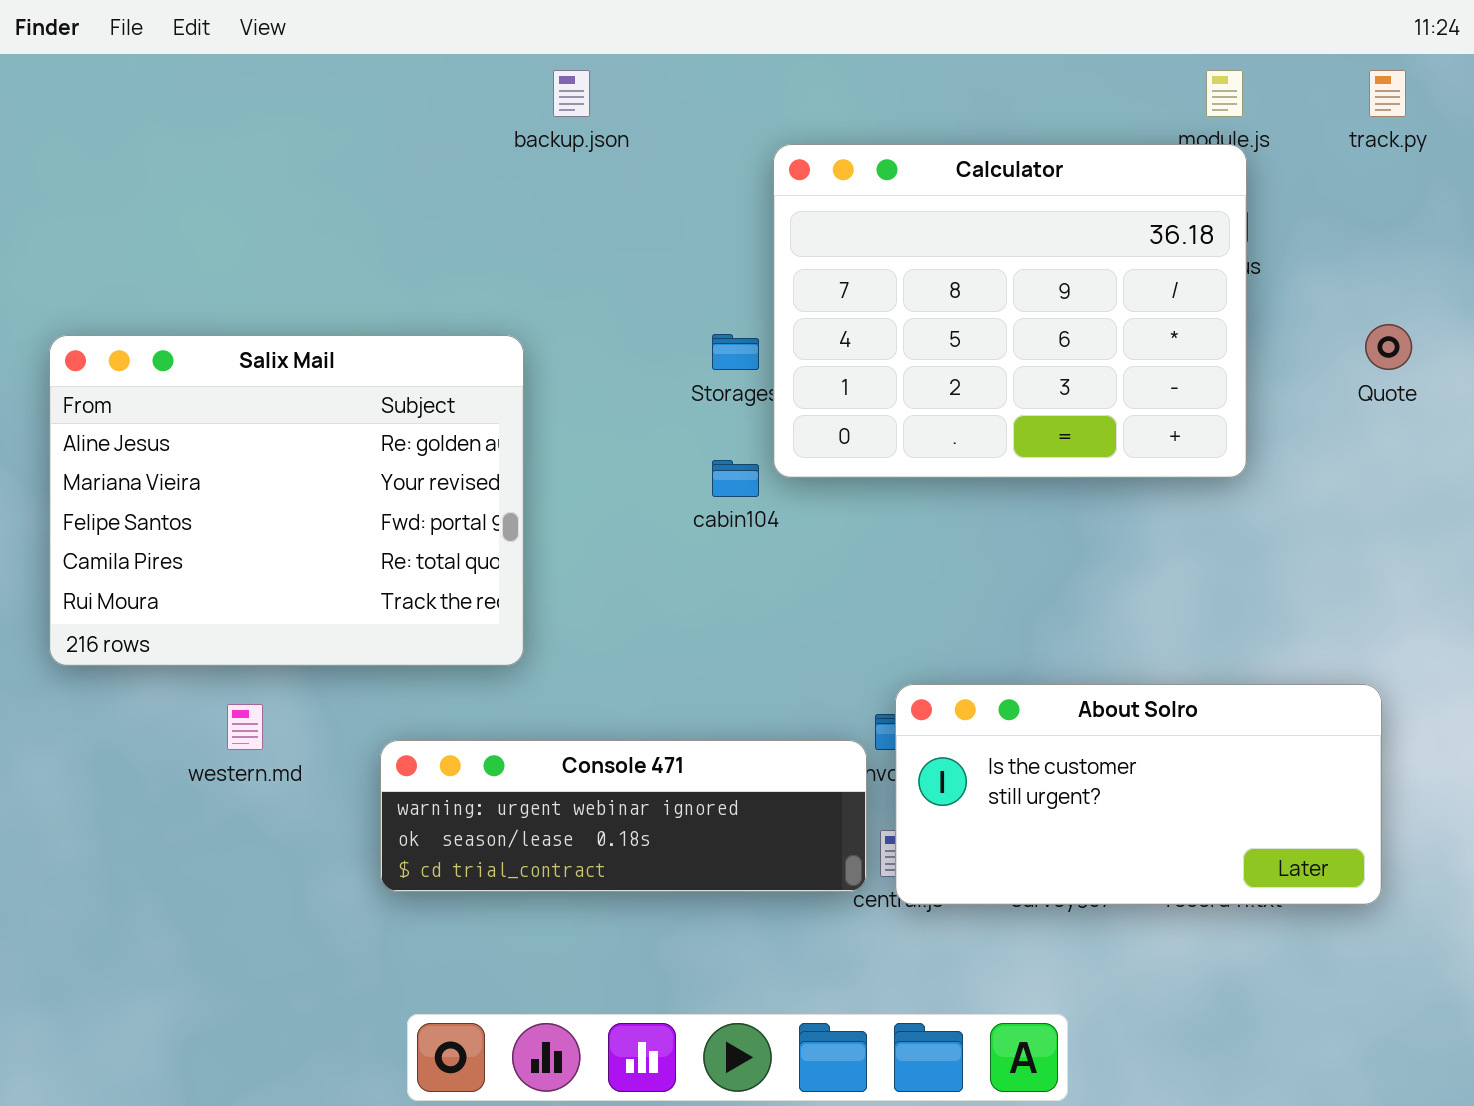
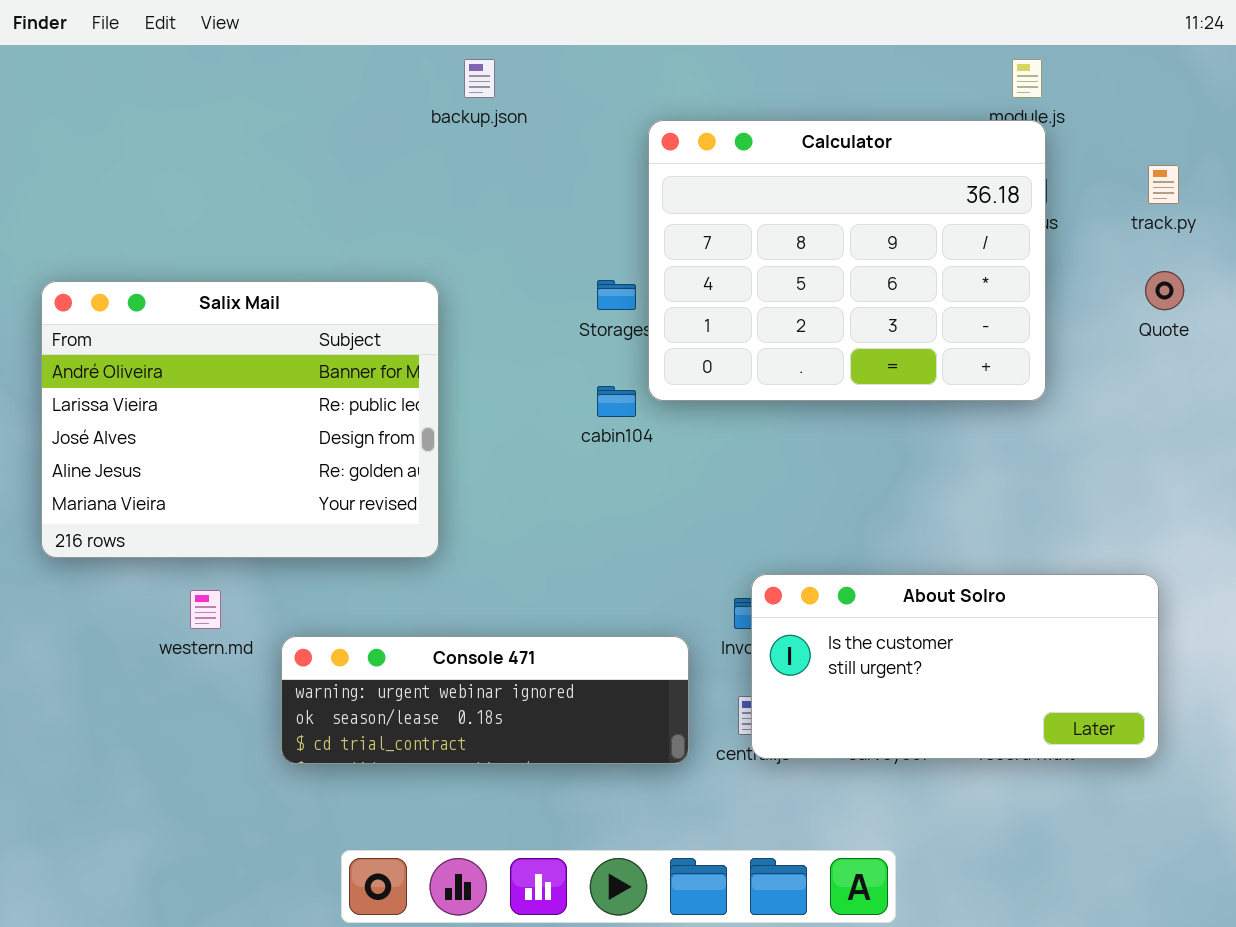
track.py: [1369,70,1406,117] -> [1148,165,1179,204], moved
Salix Mail: [49,335,524,666] -> [41,281,439,558], scrolled up 3 rows
Console 471: [380,740,867,892] -> [281,636,689,764], moved

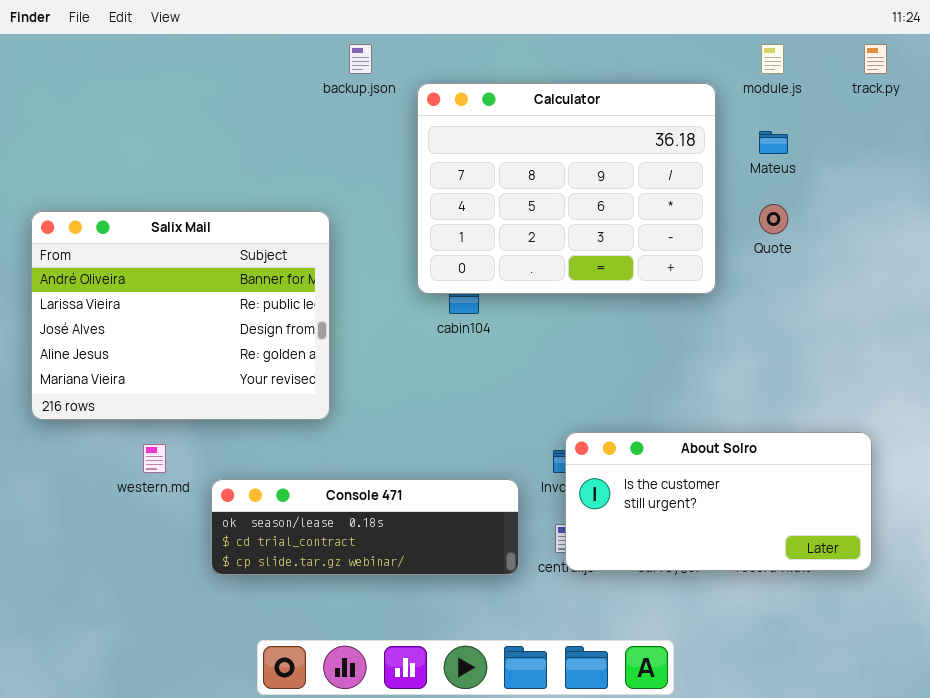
Calculator: [648,120,1046,401] -> [417,83,716,294], moved
track.py: [1148,165,1179,204] -> [864,44,887,74], moved
Quote: [1145,271,1184,310] -> [759,204,788,234], moved
Console 471: [281,636,689,764] -> [211,479,519,575], scrolled down 1 row

